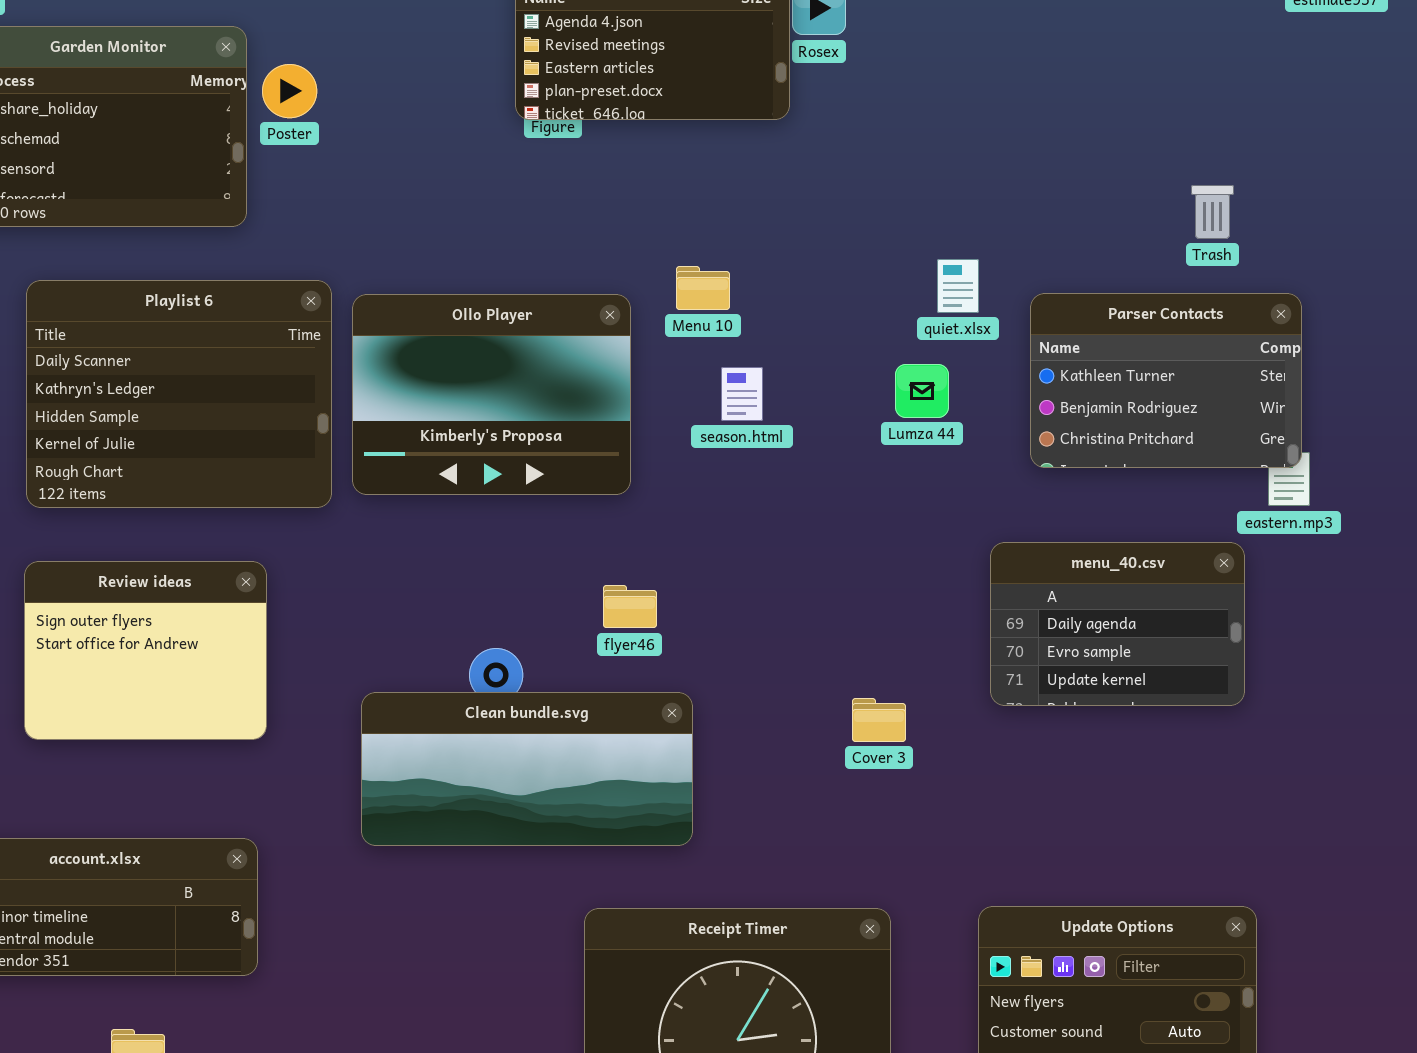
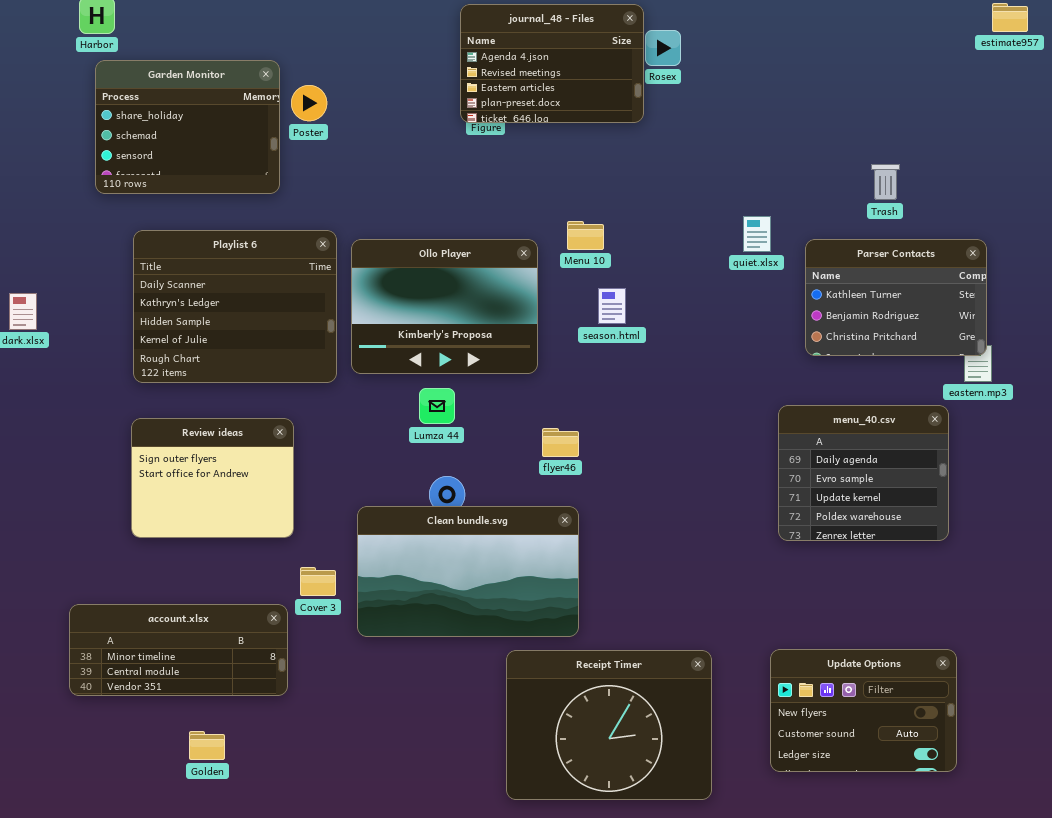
Trash: [1191,185,1234,239] -> [871,164,900,200], moved
Lumza 44: [895,364,949,418] -> [419,388,455,424], moved
menu_40.csv: [990,542,1245,706] -> [778,405,949,541], resized
flyer46: [603,585,657,628] -> [542,428,579,457], moved
Clean bundle.svg: [361,692,693,846] -> [357,506,579,637], resized
Cover 3: [852,698,906,742] -> [300,567,336,596], moved

